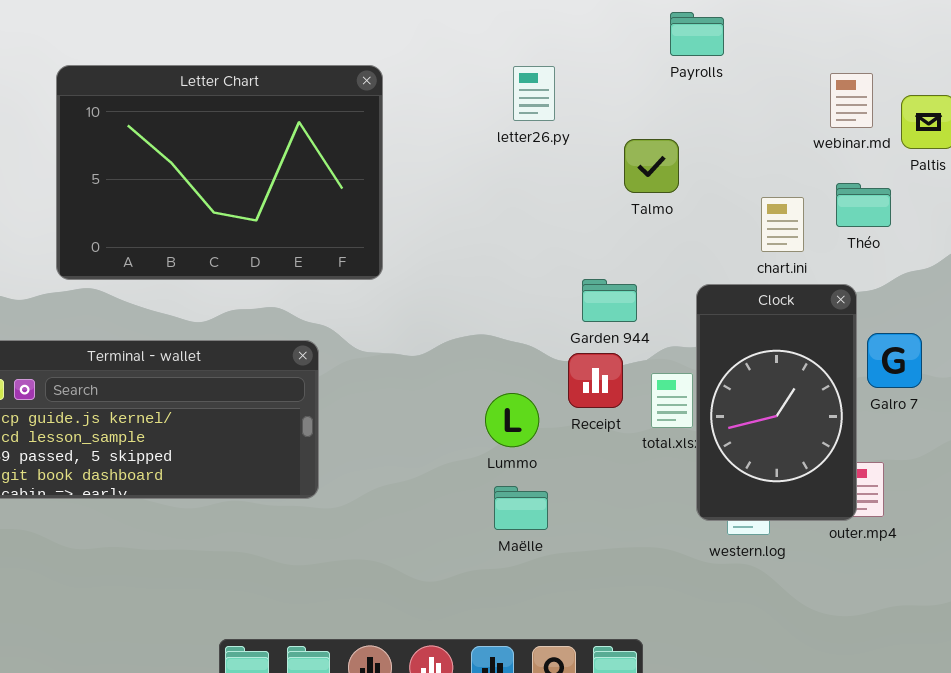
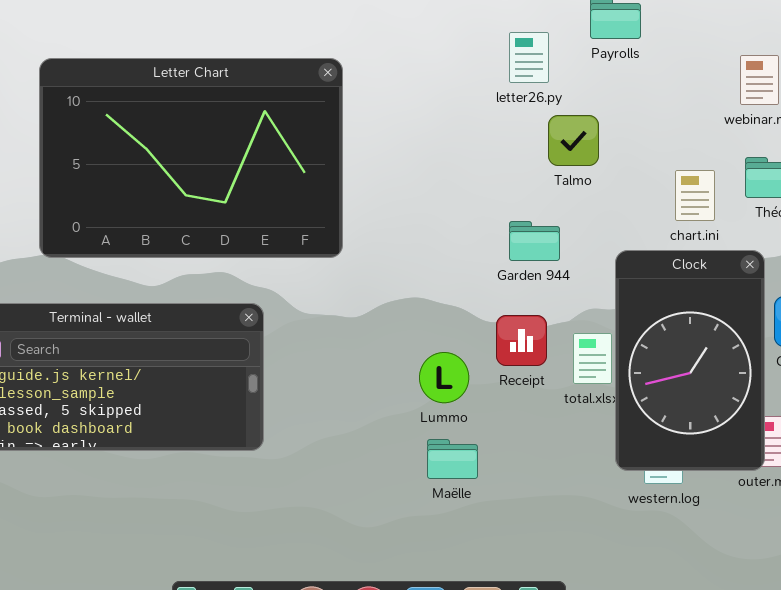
Letter Chart: [56,65,383,280] -> [39,58,343,258], moved
letter26.py: [513,66,555,121] -> [509,32,549,83], moved
Garden 944: [582,279,637,322] -> [509,221,560,261], moved

